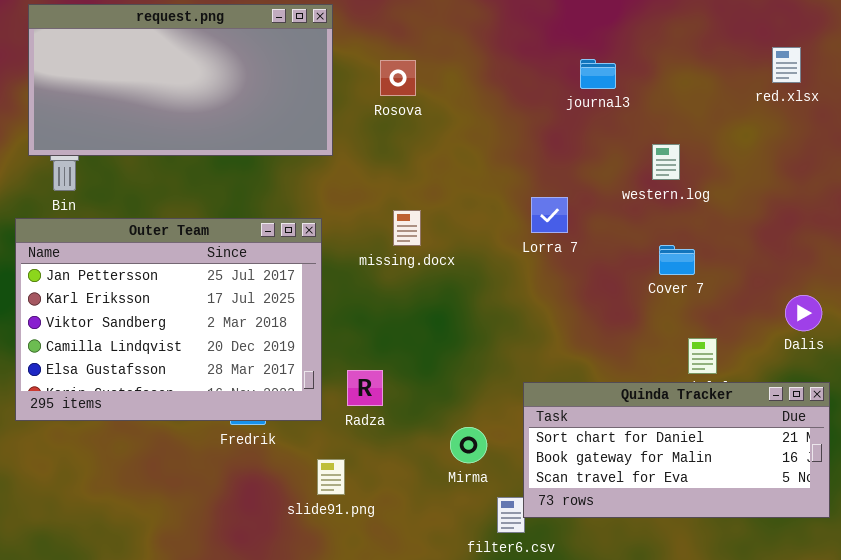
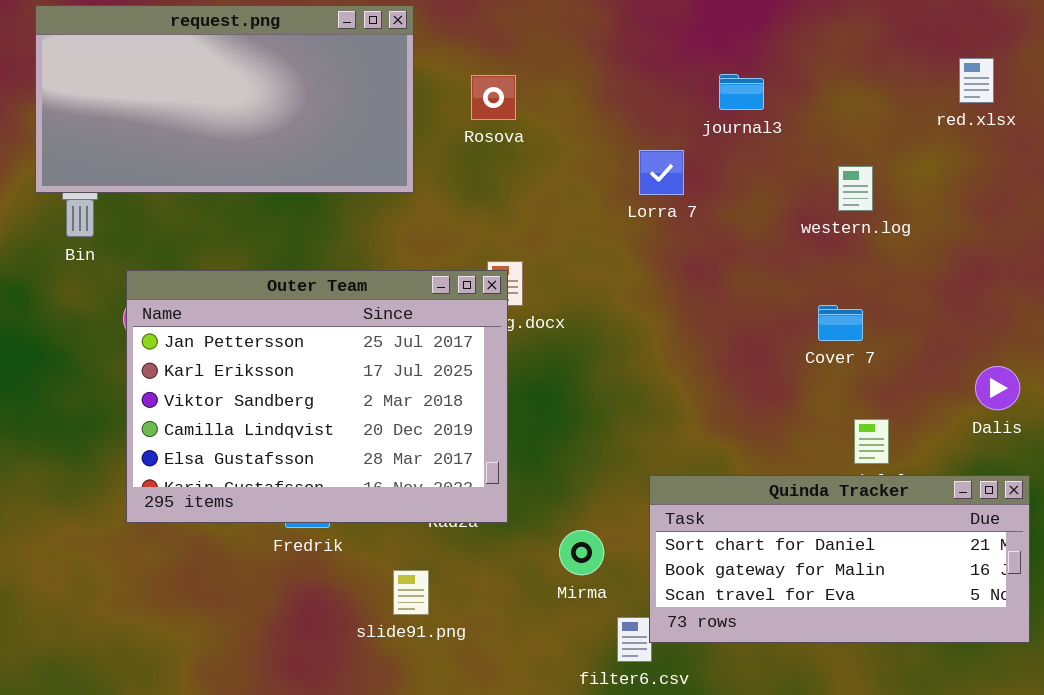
western.log: [652,144,680,180] -> [838,166,873,211], moved
Lorra 7: [531,197,568,233] -> [639,150,684,195], moved
Outer Team: [15,218,322,421] -> [126,270,508,523], moved

